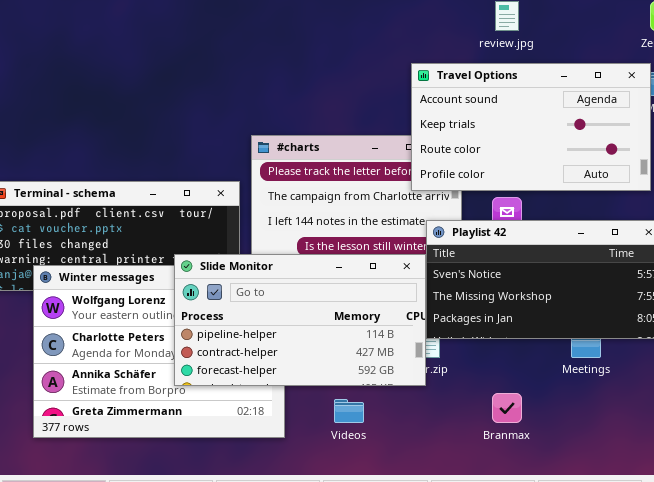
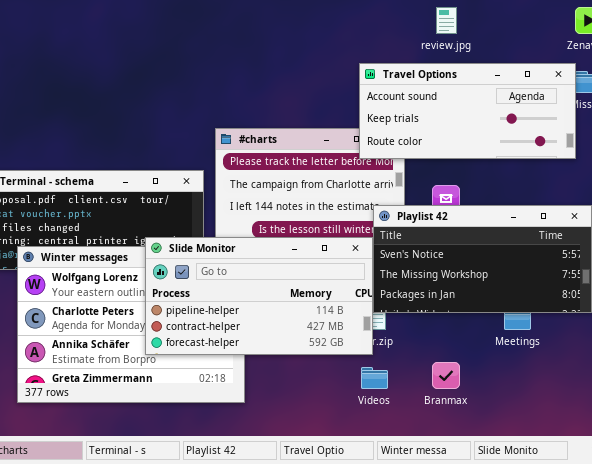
Travel Options: [411,63,651,191] -> [359,63,576,159], resized
Videos: [334,399,364,423] -> [361,367,388,389], moved

